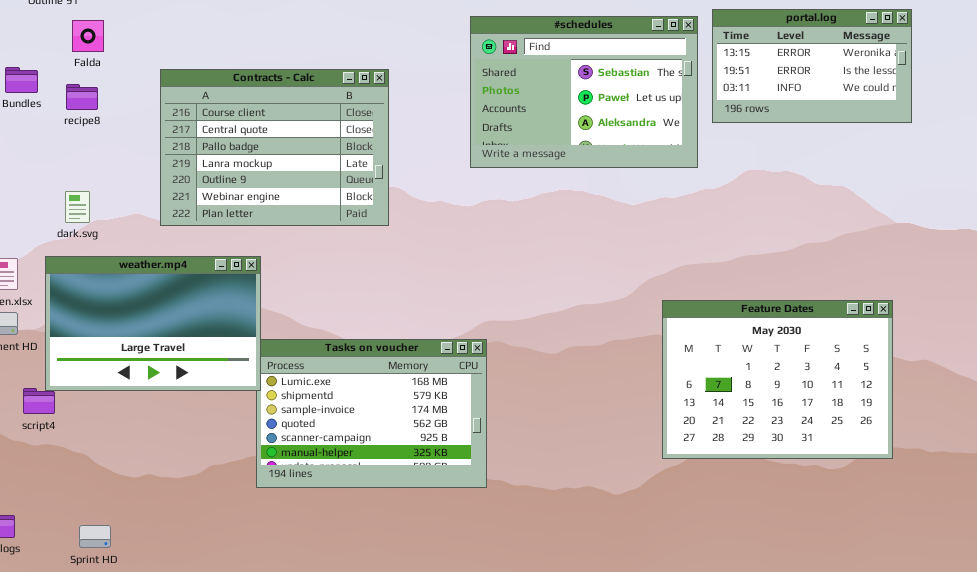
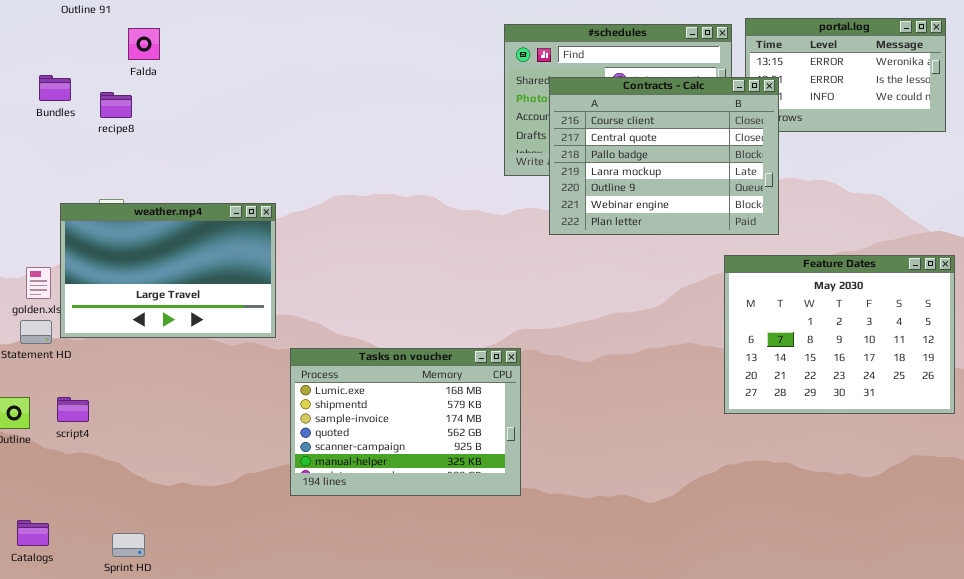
Falda: [72,20,104,52] -> [128,28,160,60], moved
Contracts - Calc: [160,69,389,226] -> [549,77,779,235], moved
weather.mp4: [45,256,261,391] -> [60,203,276,338], moved
Feature Dates: [662,300,893,459] -> [724,255,955,414], moved

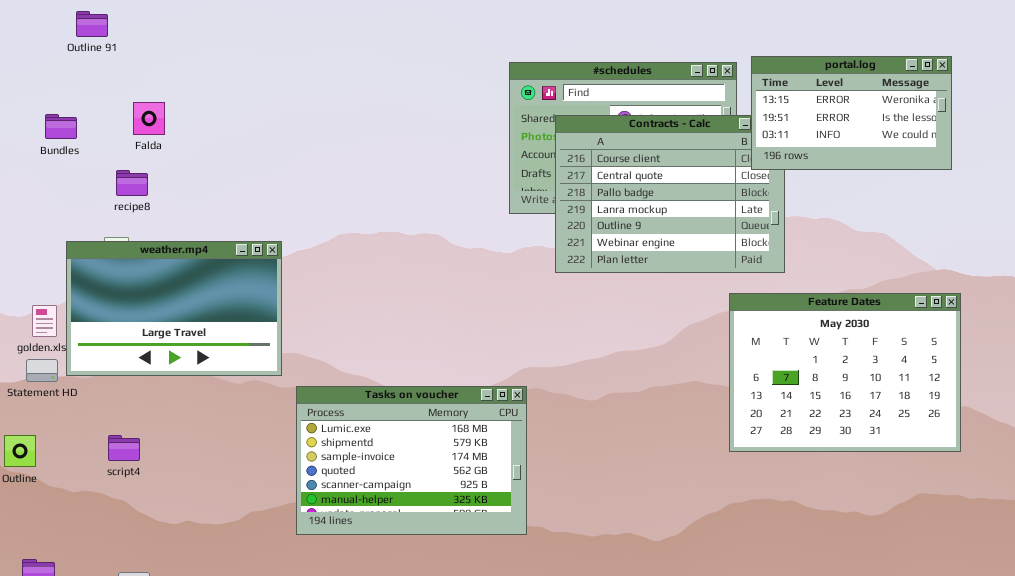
portal.log: [745,18,946,132] -> [751,56,952,170], raised
Falda: [128,28,160,60] -> [133,102,165,135], moved
recipe8: [100,92,132,118] -> [116,170,148,196], moved
script4: [57,397,89,422] -> [108,435,140,461], moved

